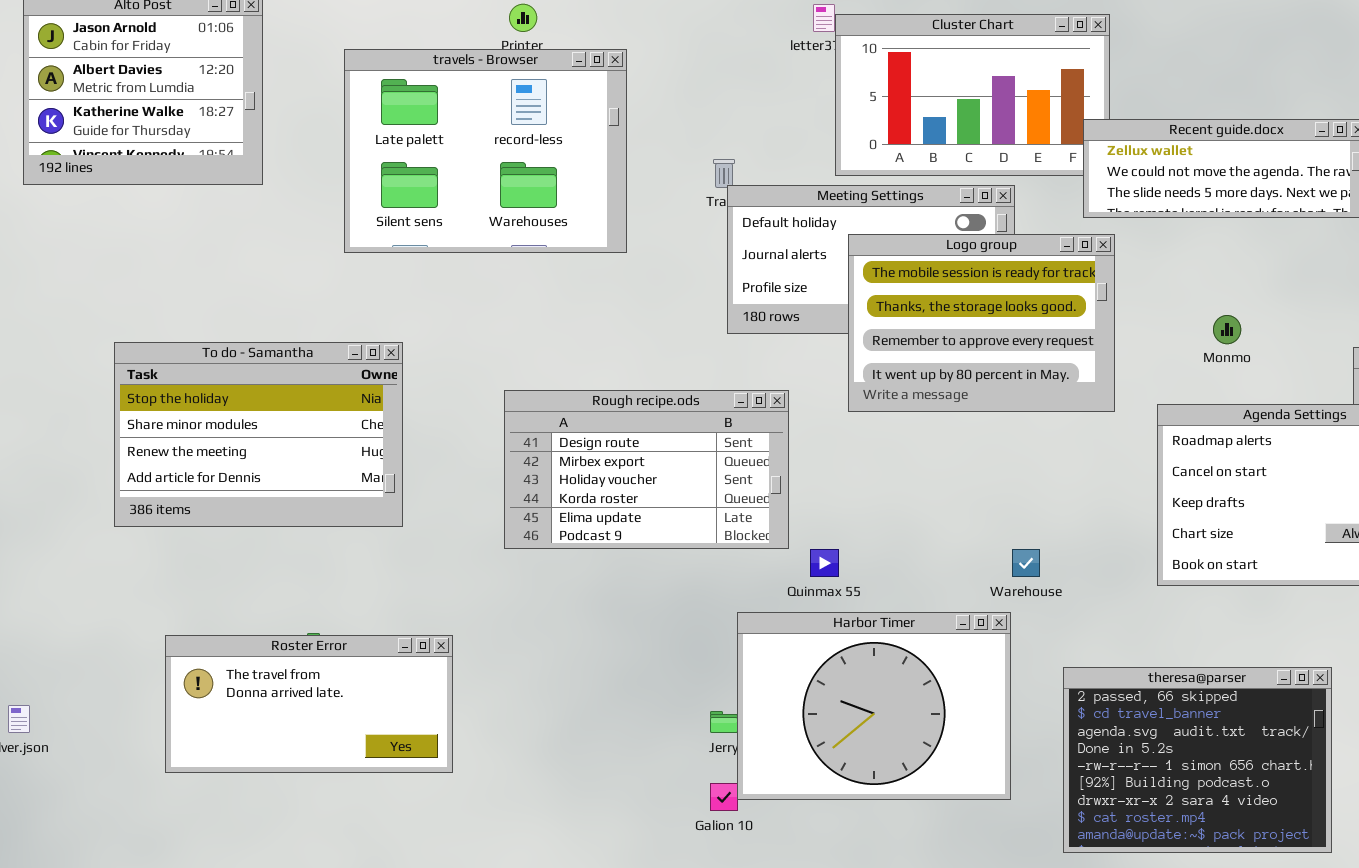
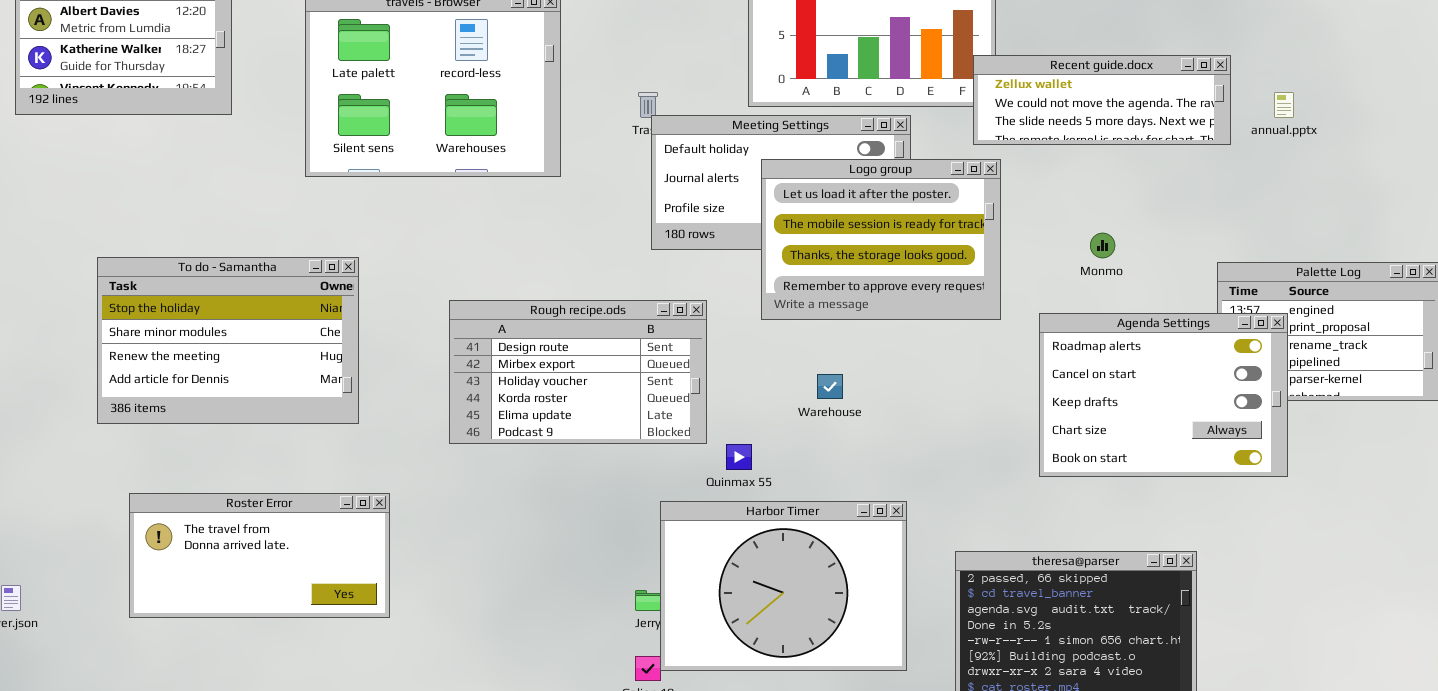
Logo group: [848,234,1115,412] -> [761,159,1001,320], scrolled up 1 row
Warehouse: [1012,549,1040,577] -> [817,374,843,399], moved
Roster Error: [165,635,453,773] -> [129,493,390,618], moved

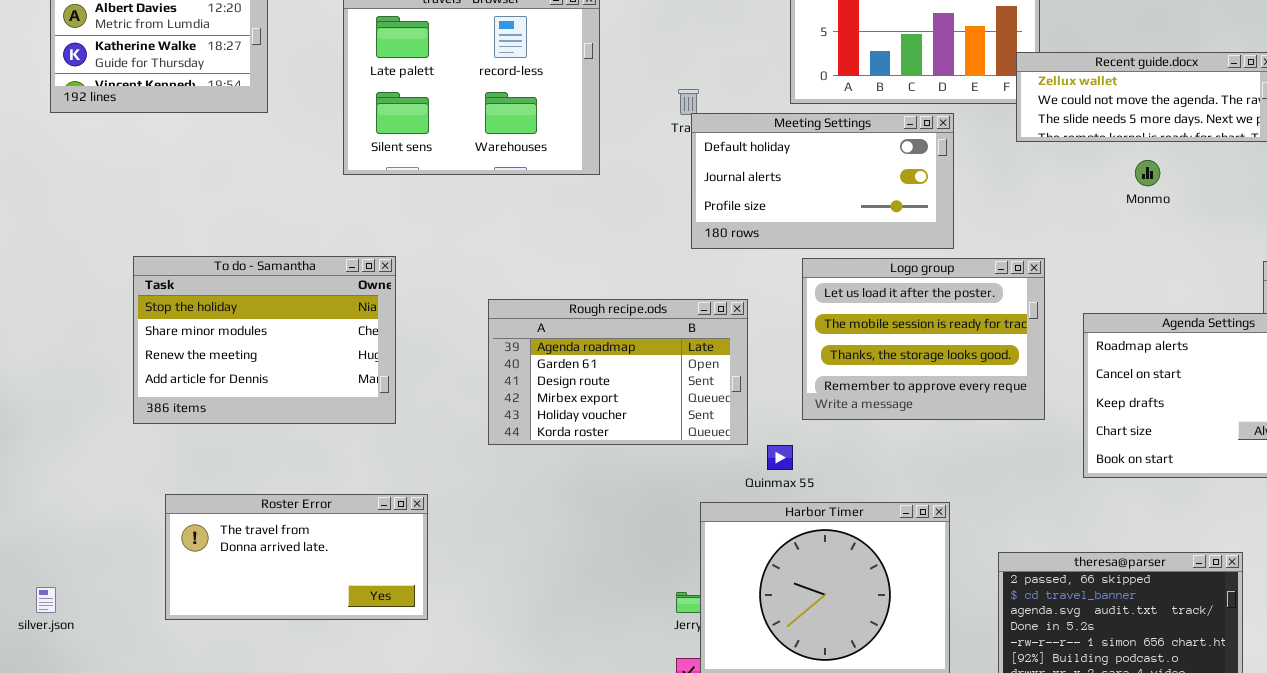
Logo group: [761,159,1001,320] -> [802,258,1045,420], moved
Monmo: [1090,233,1115,258] -> [1135,160,1160,186], moved
Rough recipe.ods: [449,300,707,444] -> [488,299,748,445], scrolled up 2 rows

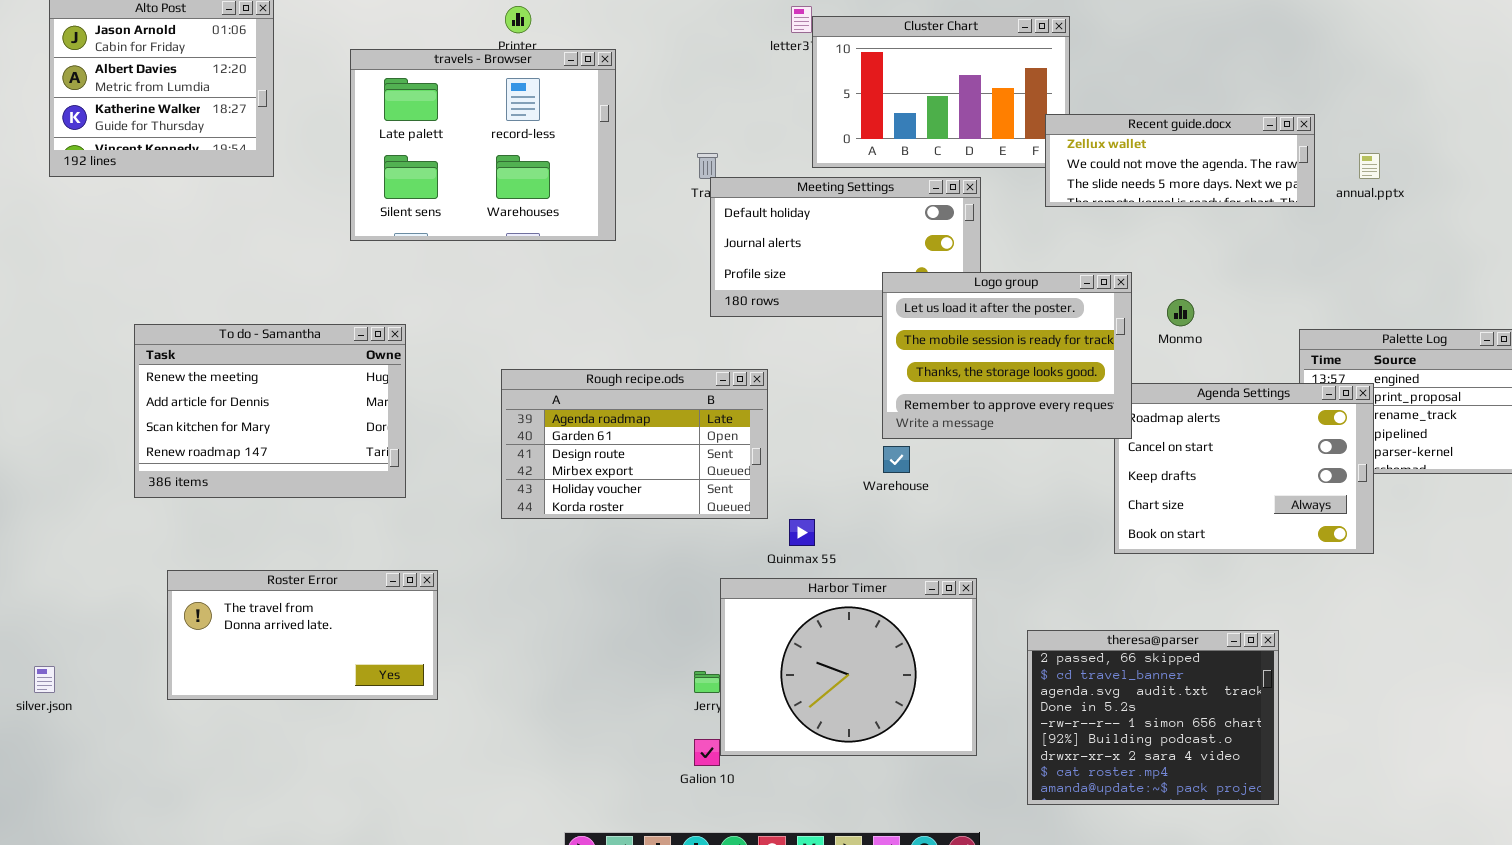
Monmo: [1135,160,1160,186] -> [1167,299,1194,326], moved
To do - Samantha: [133,256,396,424] -> [134,324,406,498], scrolled down 2 rows
Logo group: [802,258,1045,420] -> [882,272,1132,439], moved

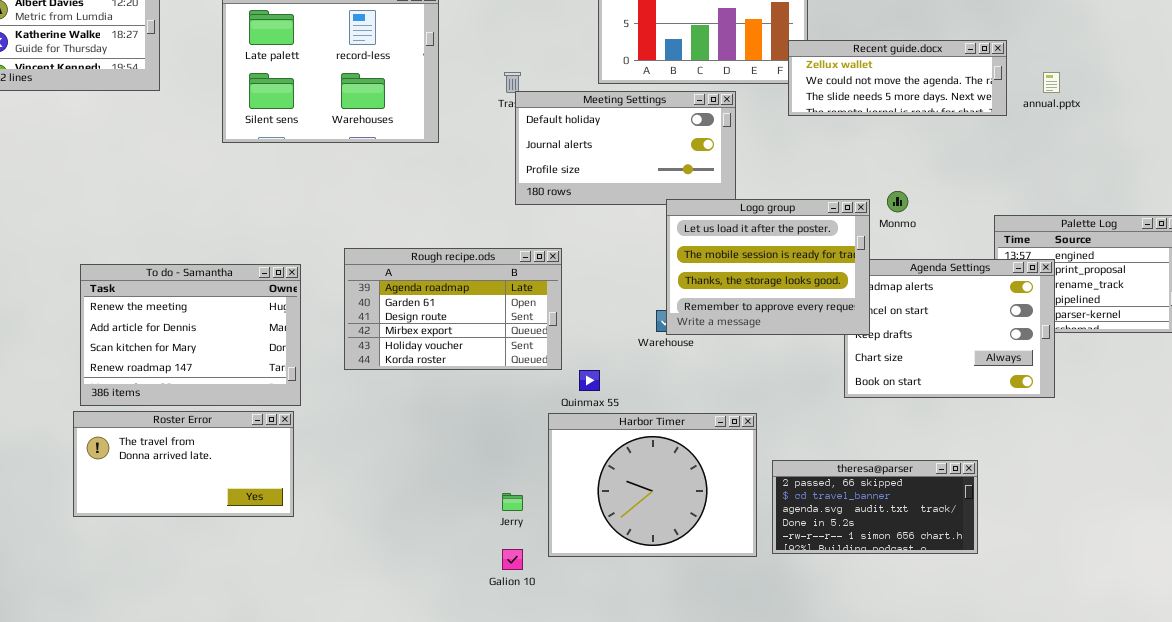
Logo group: [882,272,1132,439] -> [666,199,870,335], moved
To do - Samantha: [134,324,406,498] -> [80,264,301,406], moved
Harbor Timer: [720,578,977,756] -> [548,413,757,557], moved
theresa@parser: [1027,630,1279,805] -> [772,460,978,554], resized

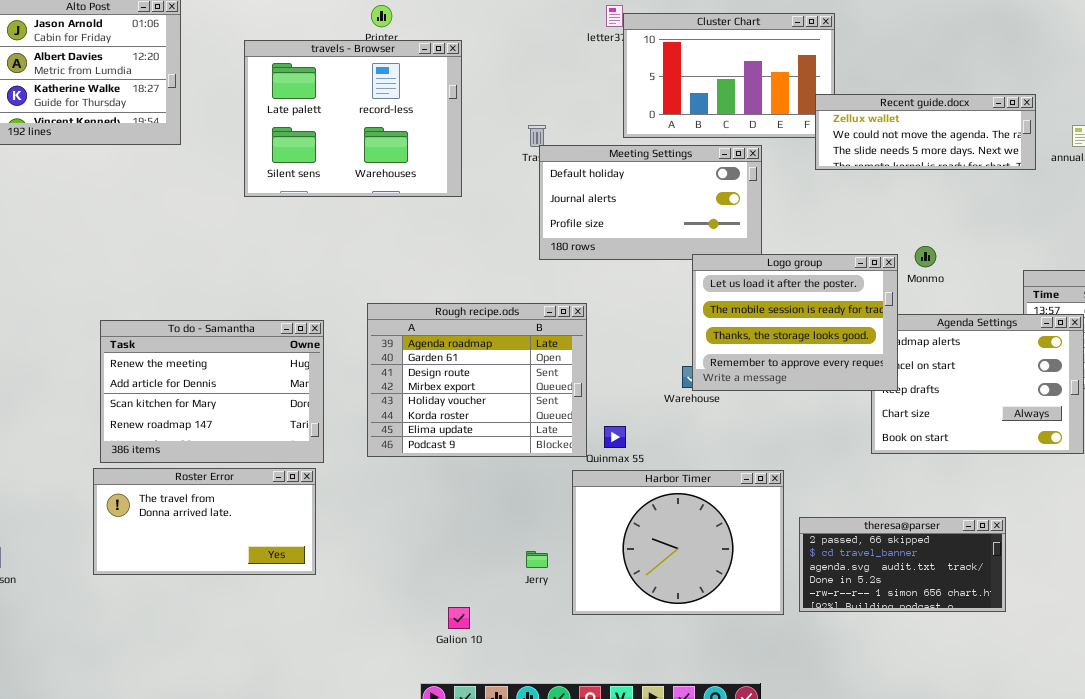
Rough recipe.ods: [344,248,562,370] -> [367,303,587,457], resized
Galion 10: [502,549,523,570] -> [448,607,470,629], moved

